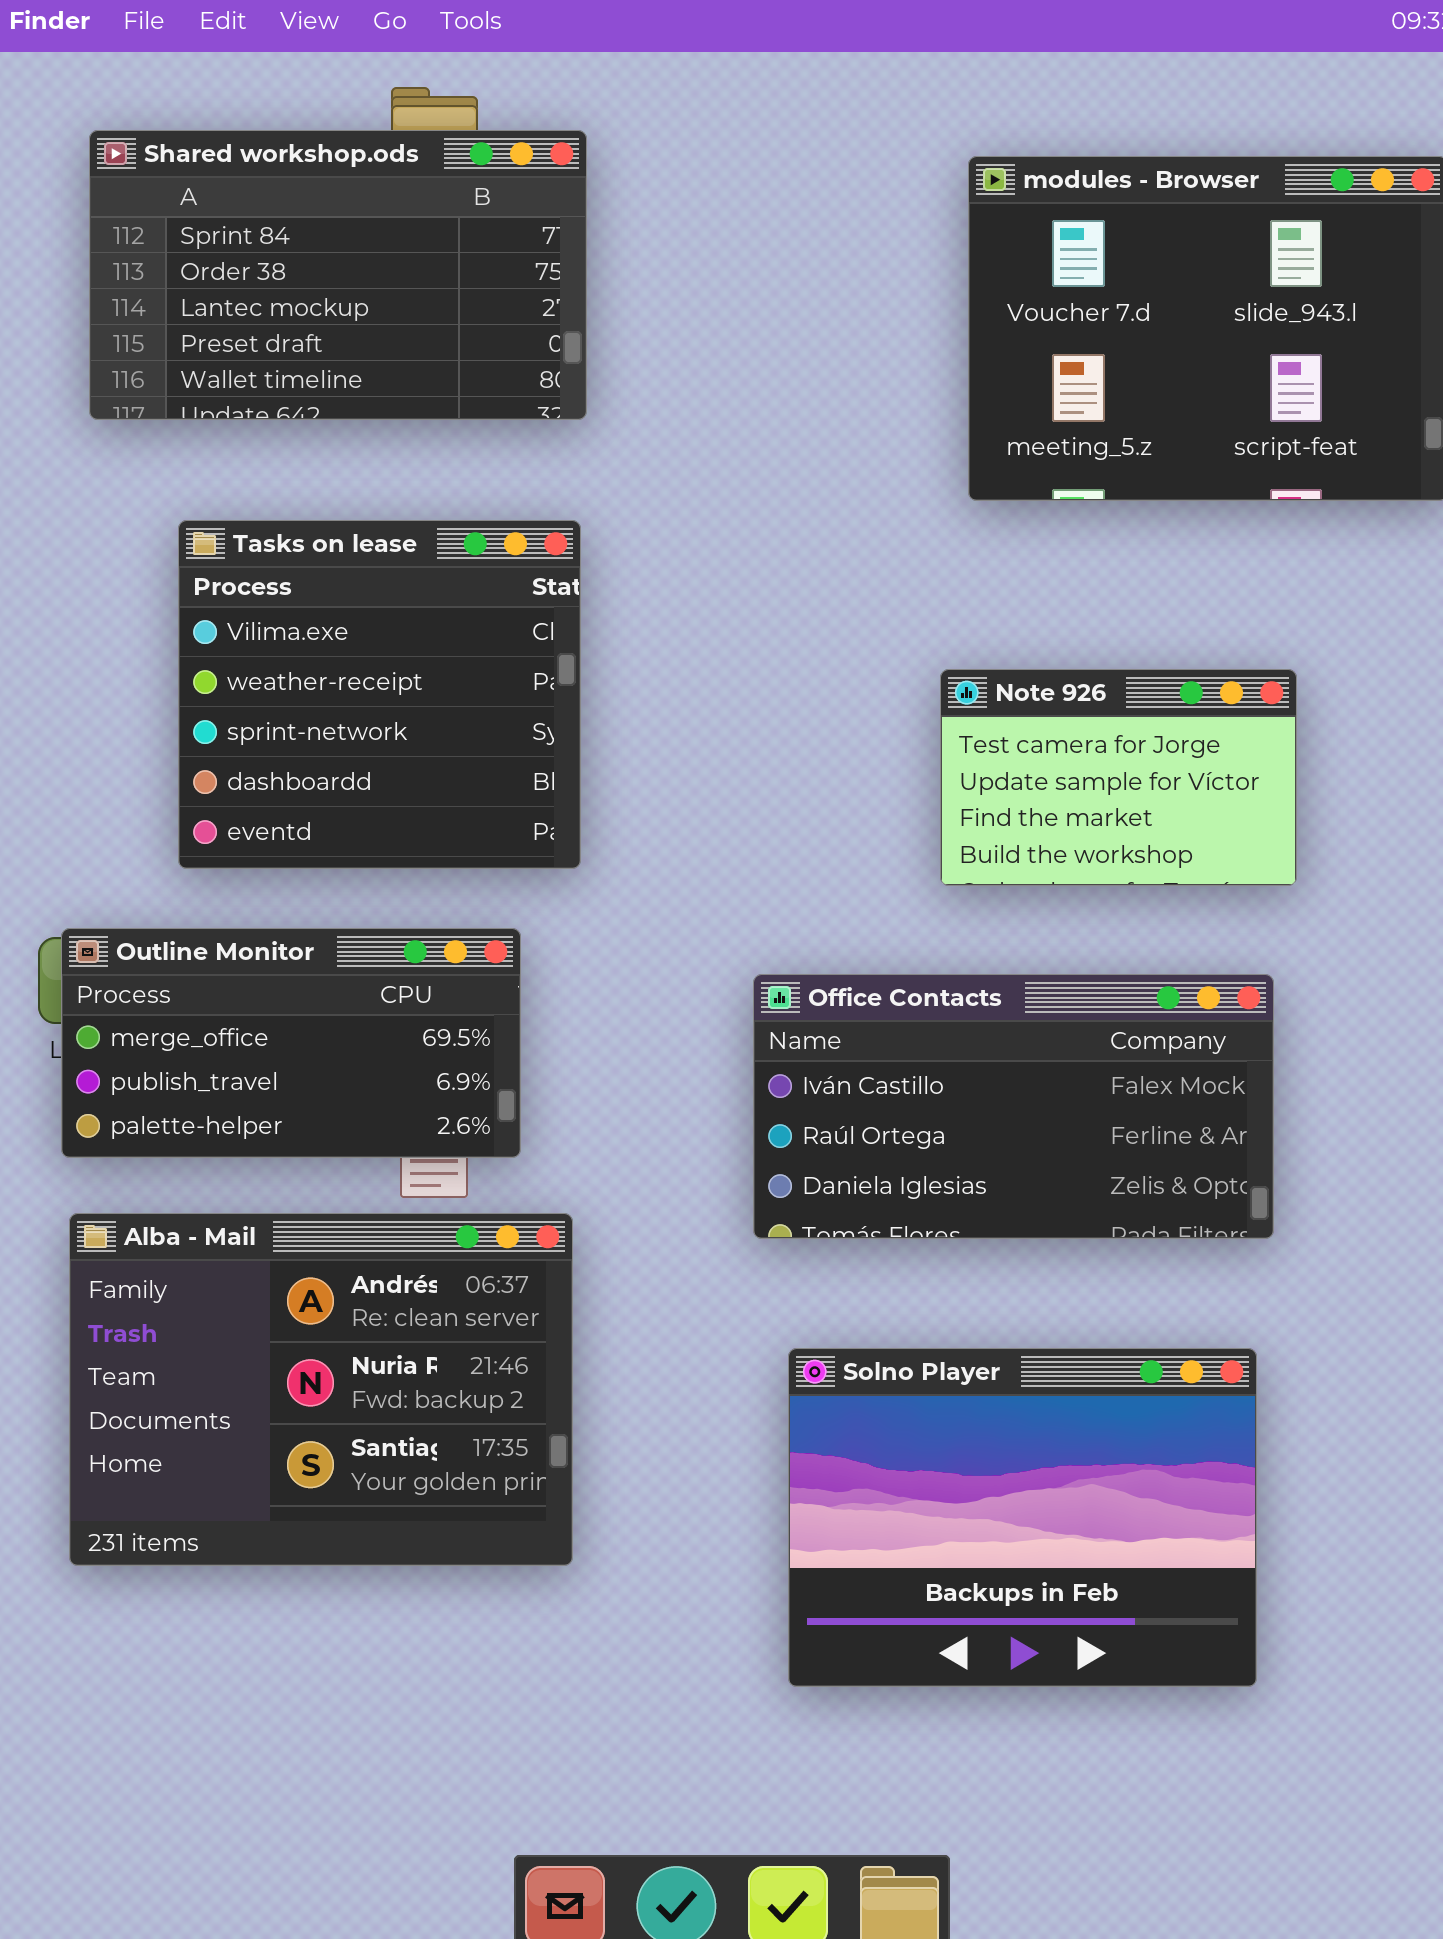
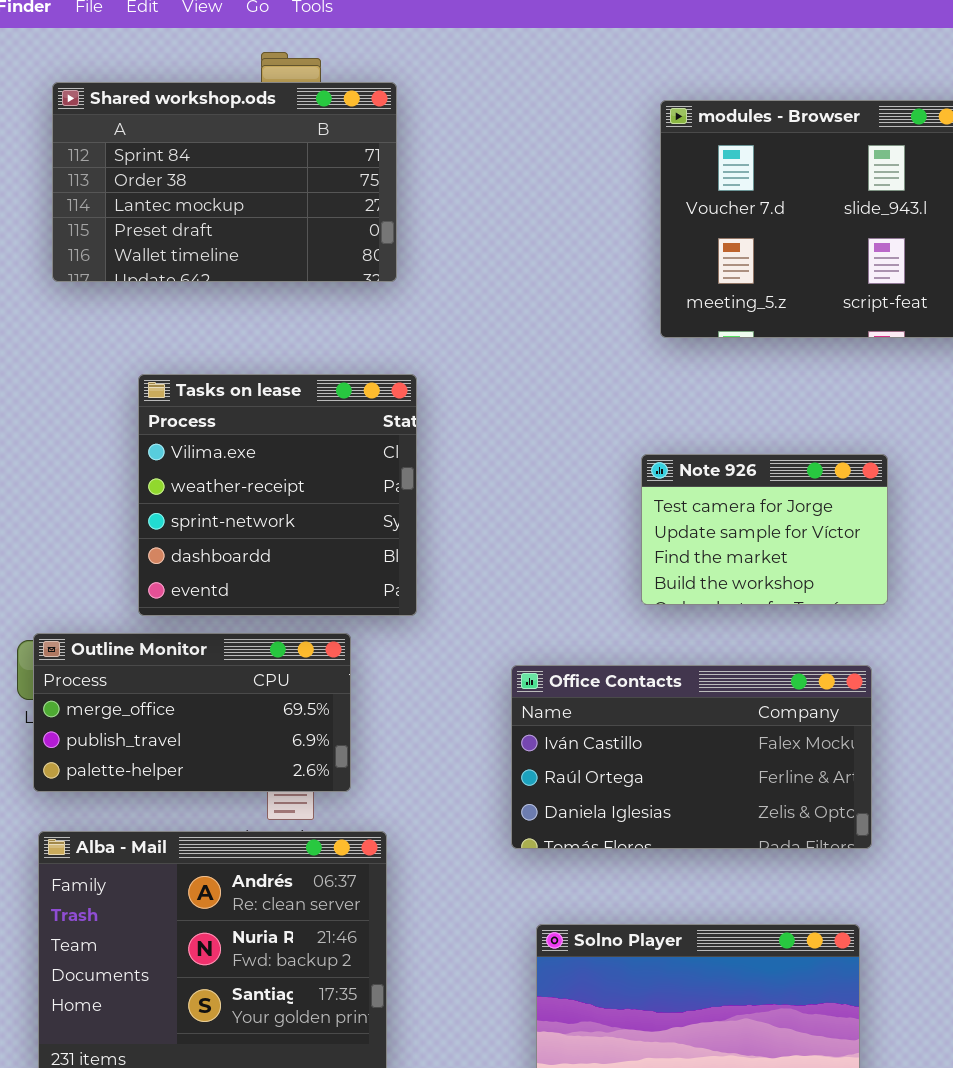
Tasks on lease: [178,520,581,869] -> [138,374,417,616], moved

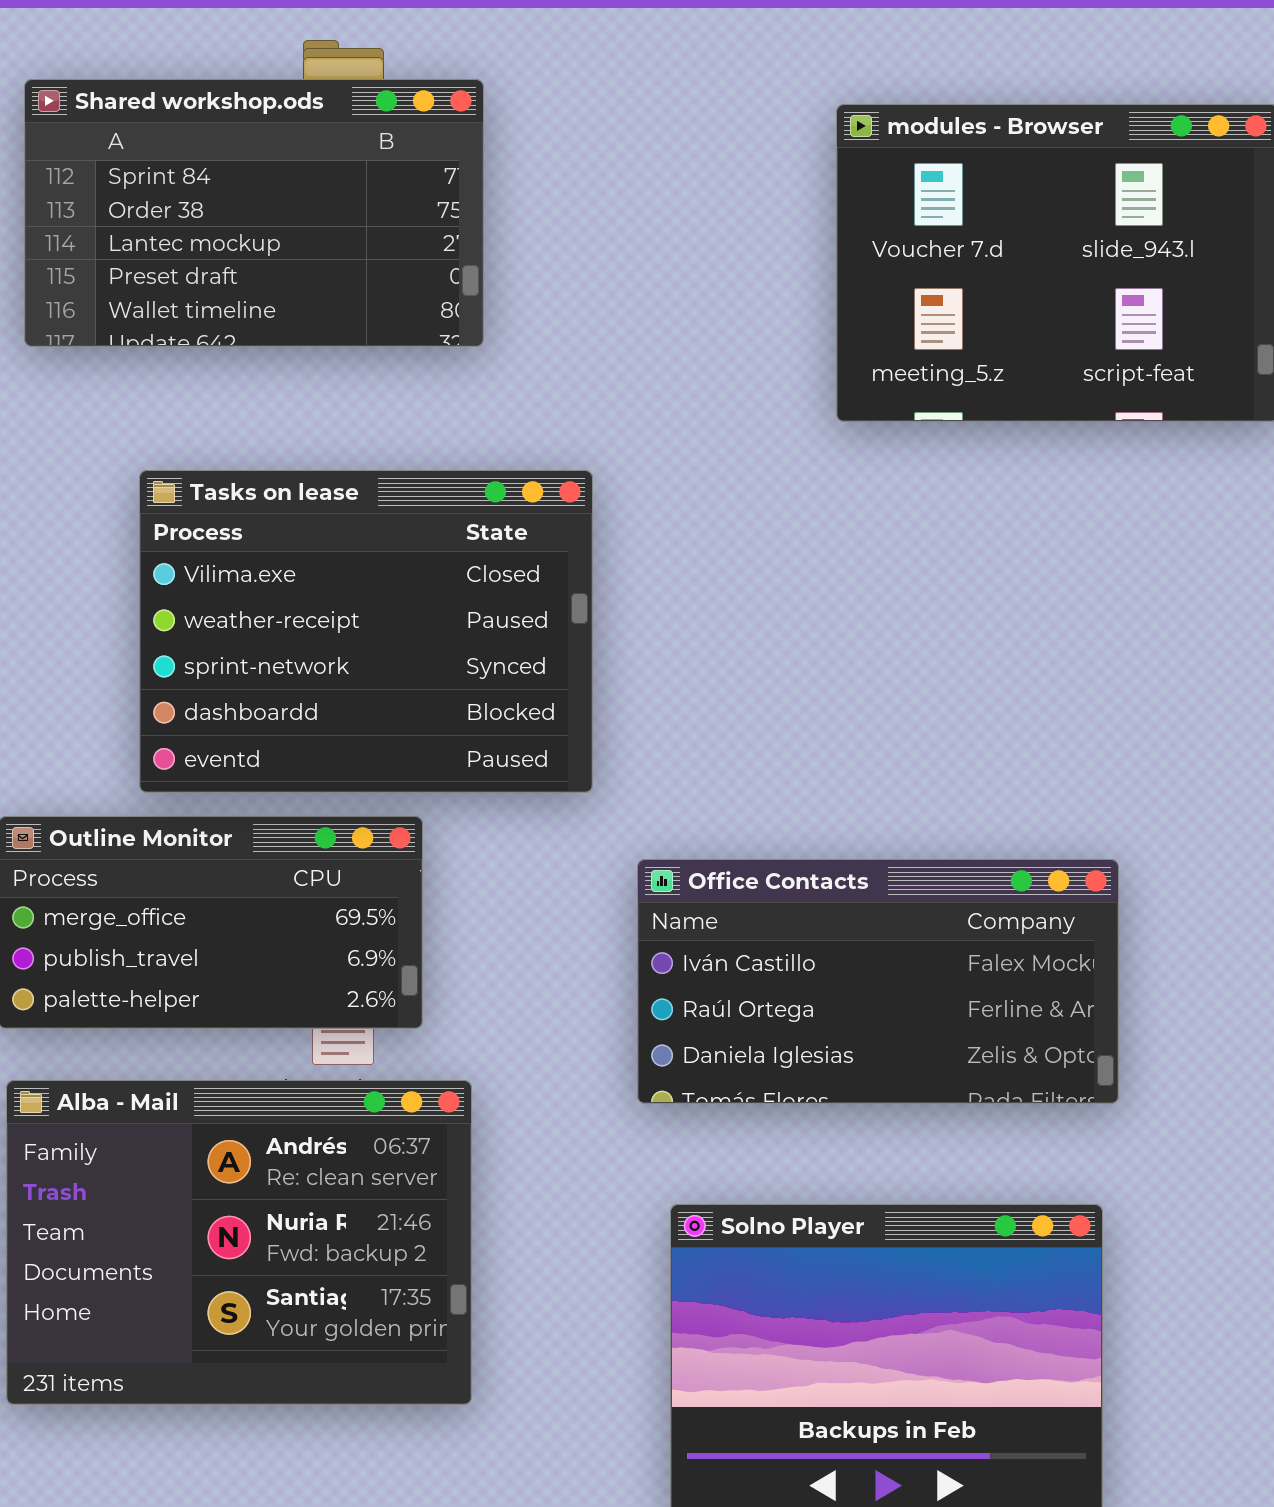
Tasks on lease: [138,374,417,616] -> [139,470,593,793], resized
Note 926: [641,454,888,605] -> none, closed

